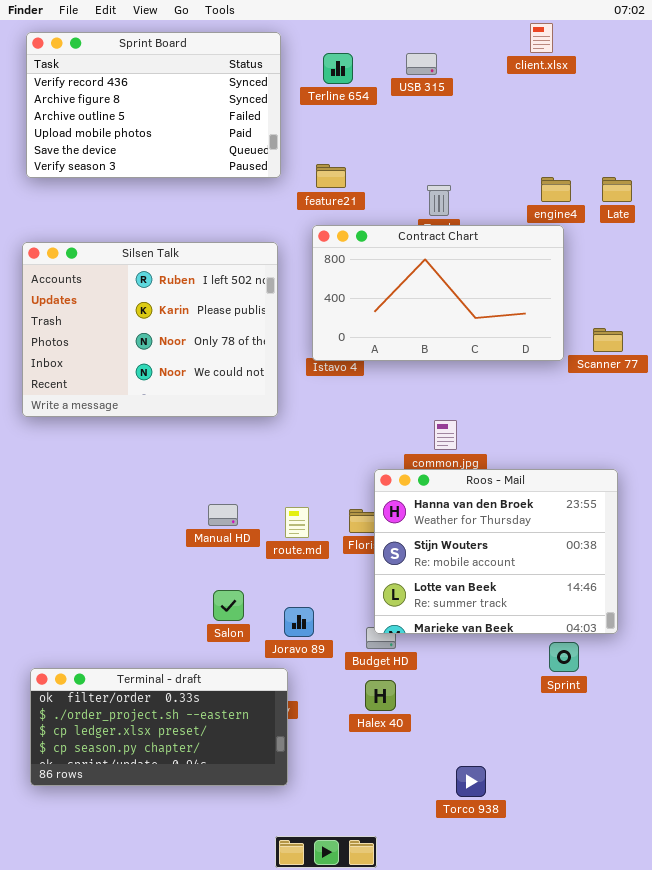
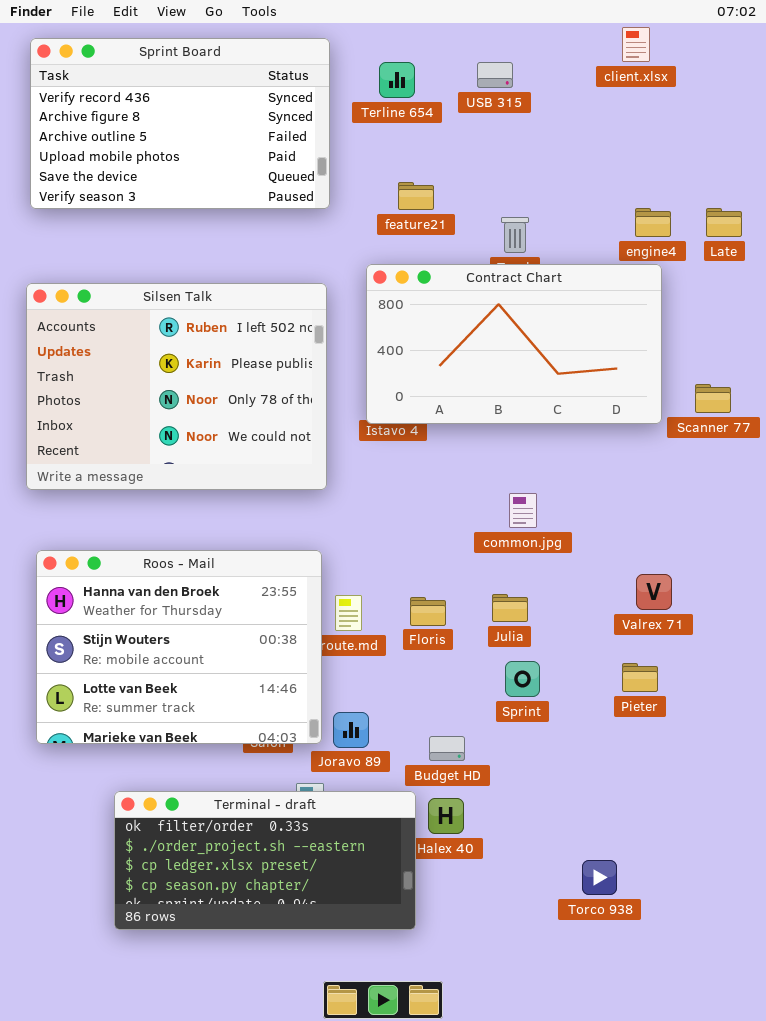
feature21: [316,164,346,188] -> [398,182,434,210], moved
Roos - Mail: [374,469,618,634] -> [36,550,322,744], moved
Sprint: [549,642,579,672] -> [505,661,540,697], moved
Terminal - draft: [30,668,288,786] -> [114,791,416,930], moved
Torco 938: [456,766,486,797] -> [582,860,617,895], moved

